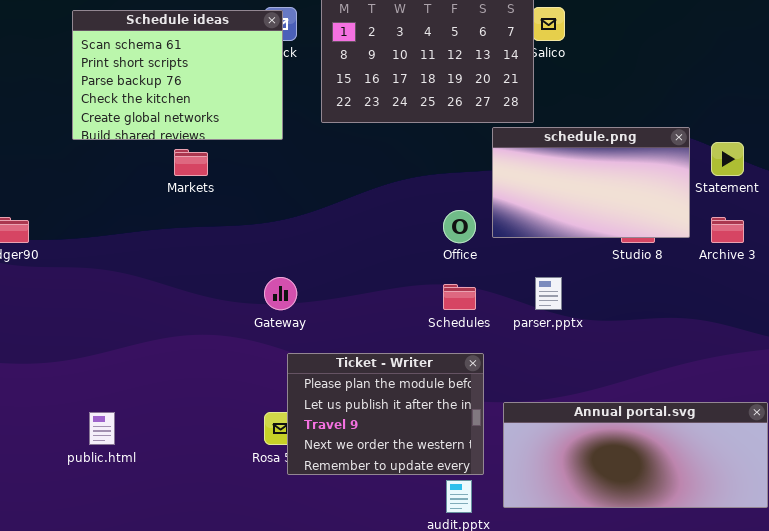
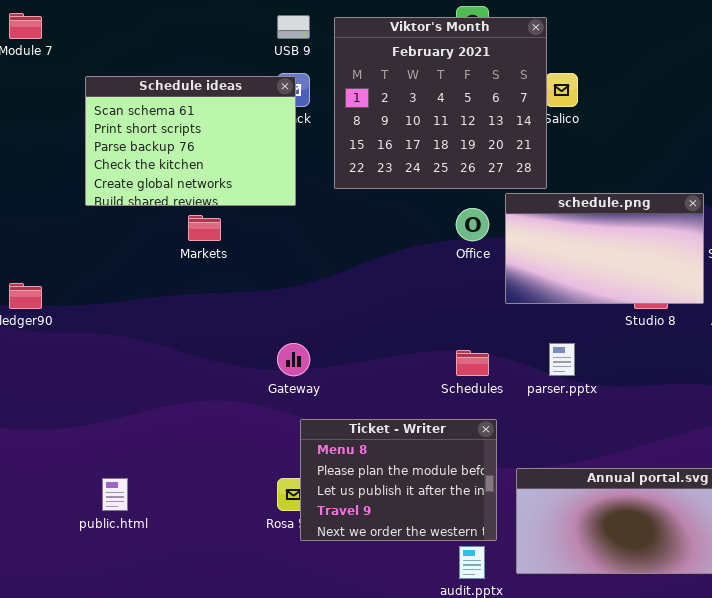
Office: [443,210,476,243] -> [456,208,489,241], moved
Ticket - Writer: [287,353,484,475] -> [300,419,497,541], scrolled up 1 row

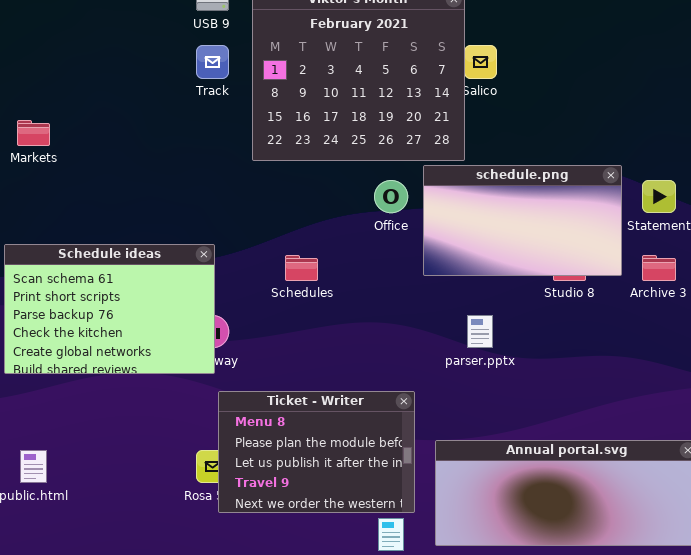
Schedule ideas: [85,76,296,206] -> [4,244,215,374], moved
Markets: [188,215,221,241] -> [17,120,50,146], moved
Schedules: [456,350,489,376] -> [285,255,318,281], moved

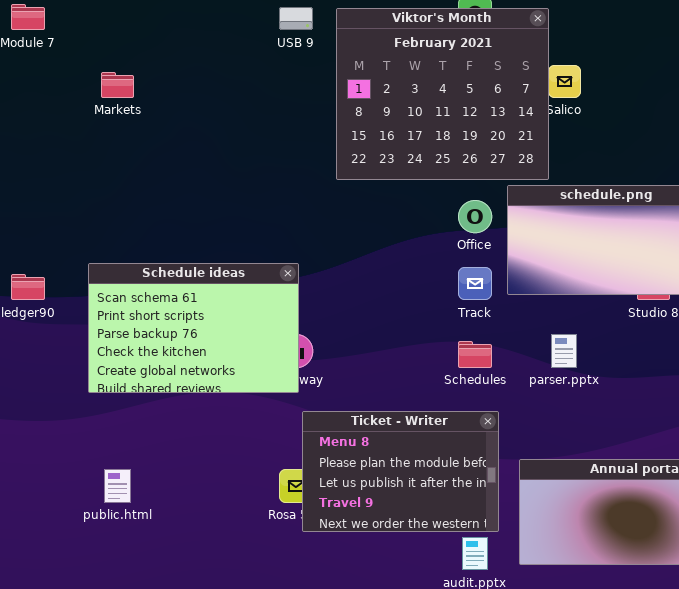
Track: [196,45,229,79] -> [458,267,492,300], moved
Markets: [17,120,50,146] -> [101,72,134,98], moved
Schedules: [285,255,318,281] -> [458,341,492,368], moved

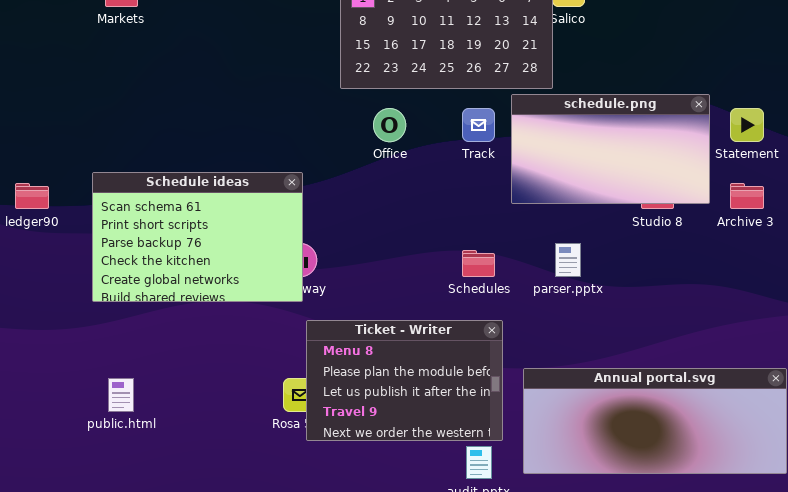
Office: [458,200,492,233] -> [373,108,406,142], moved
Track: [458,267,492,300] -> [462,108,495,142], moved

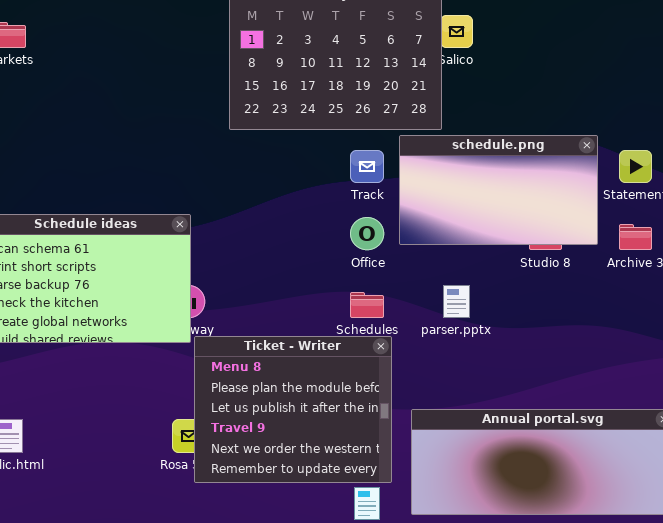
Office: [373,108,406,142] -> [350,217,384,250], moved
Ticket - Writer: [306,320,503,441] -> [194,336,392,483], resized

